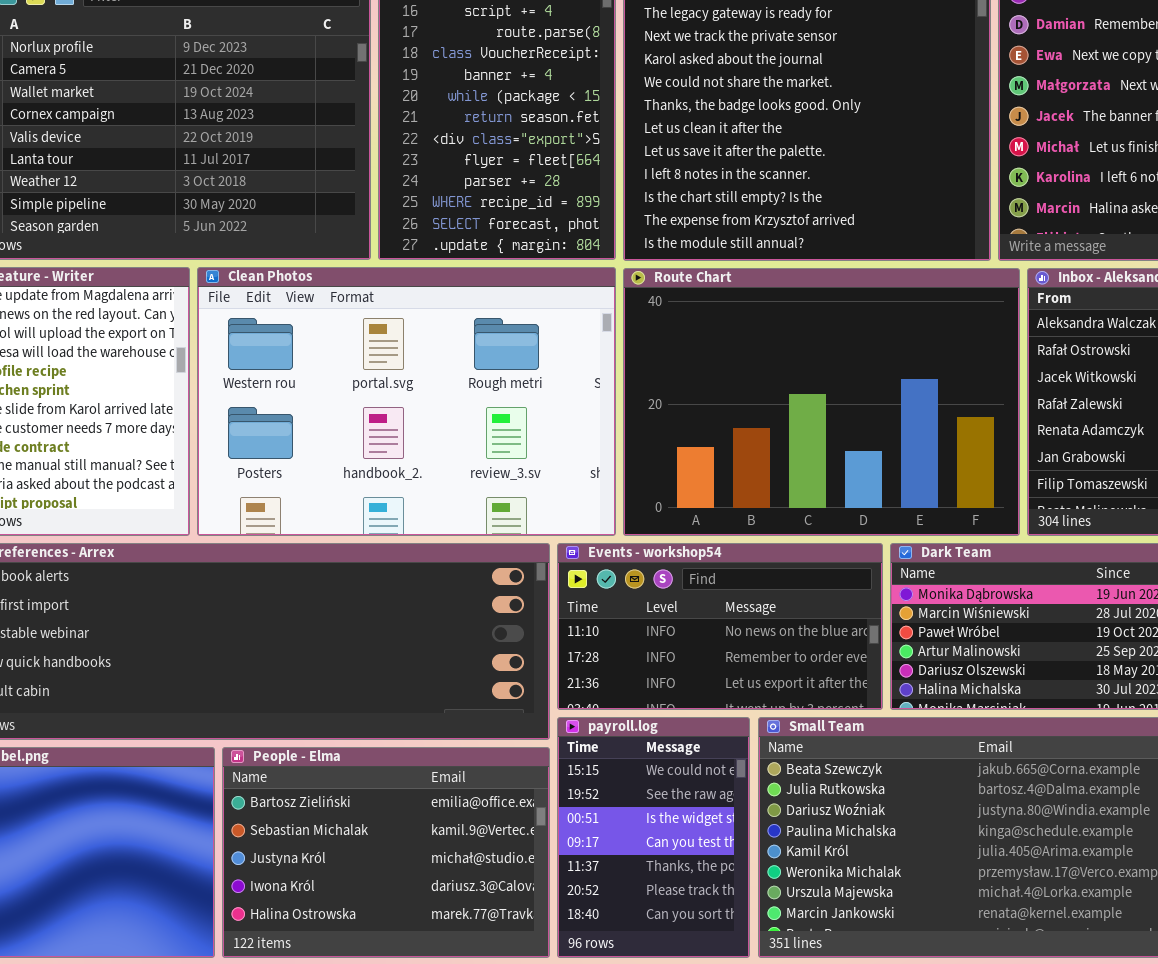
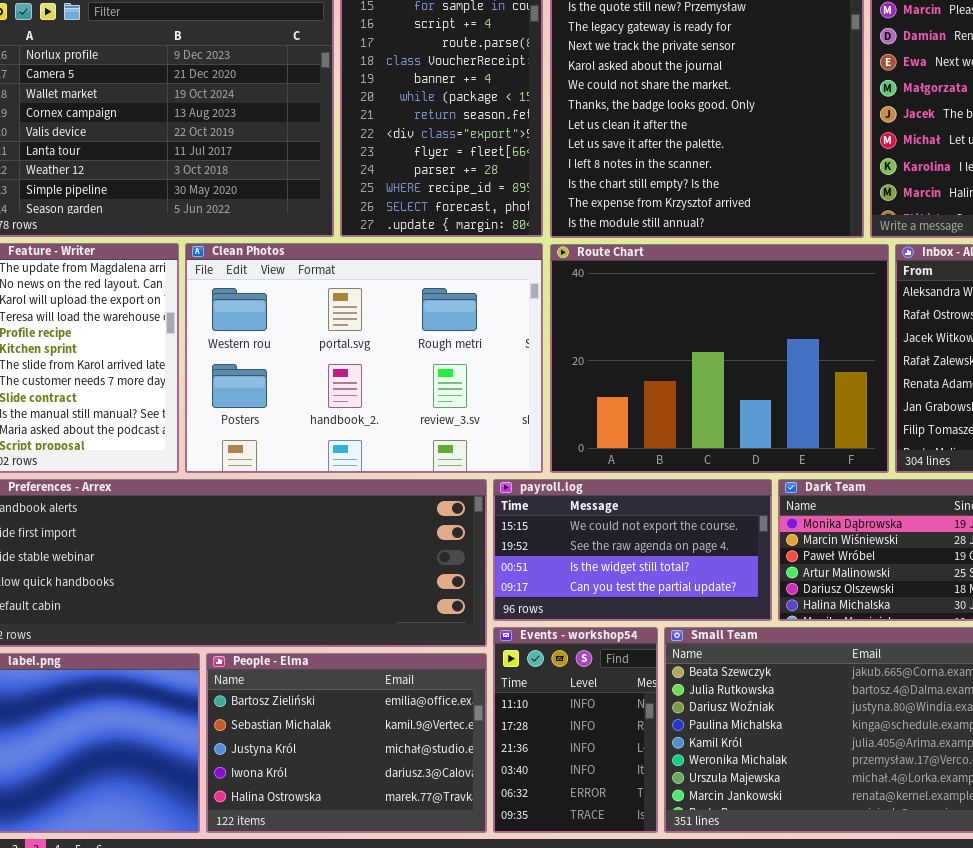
Events - workshop54: [557,543,883,710] -> [493,627,658,833], moved, resized
payroll.log: [557,717,750,958] -> [493,479,772,621], moved, resized

